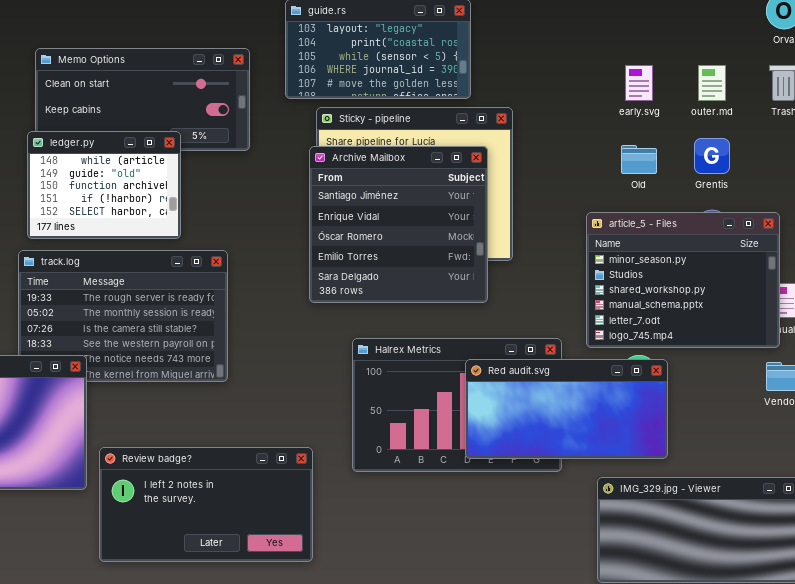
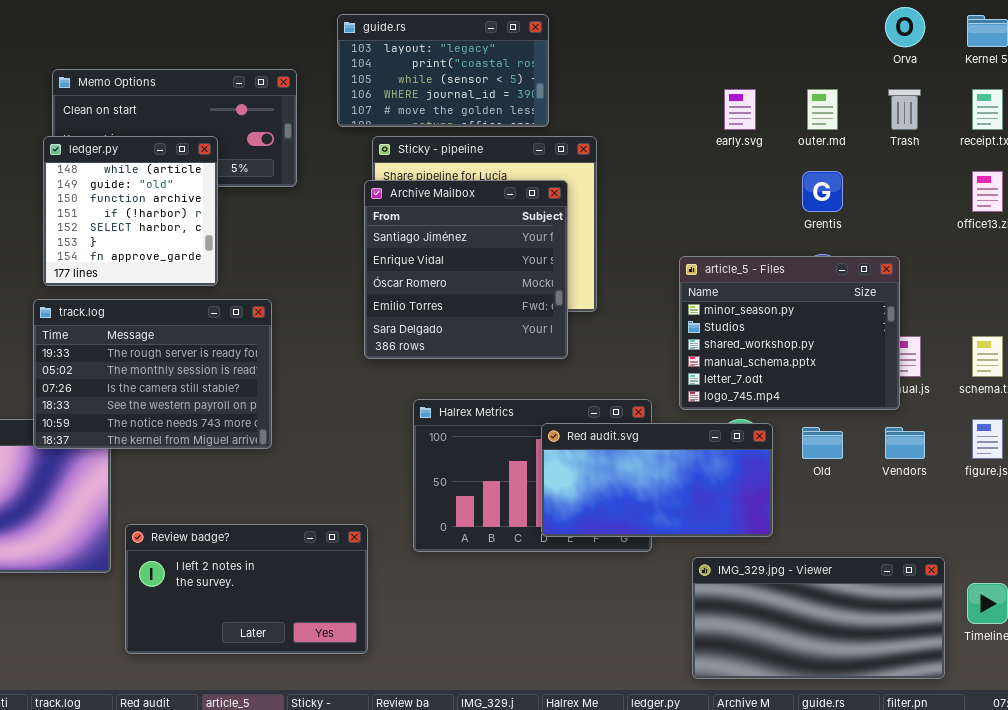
ledger.py: [27,131,181,239] -> [43,136,218,286], resized
Old: [621,145,657,174] -> [802,427,843,459], moved
track.log: [18,250,228,382] -> [33,299,272,449], raised

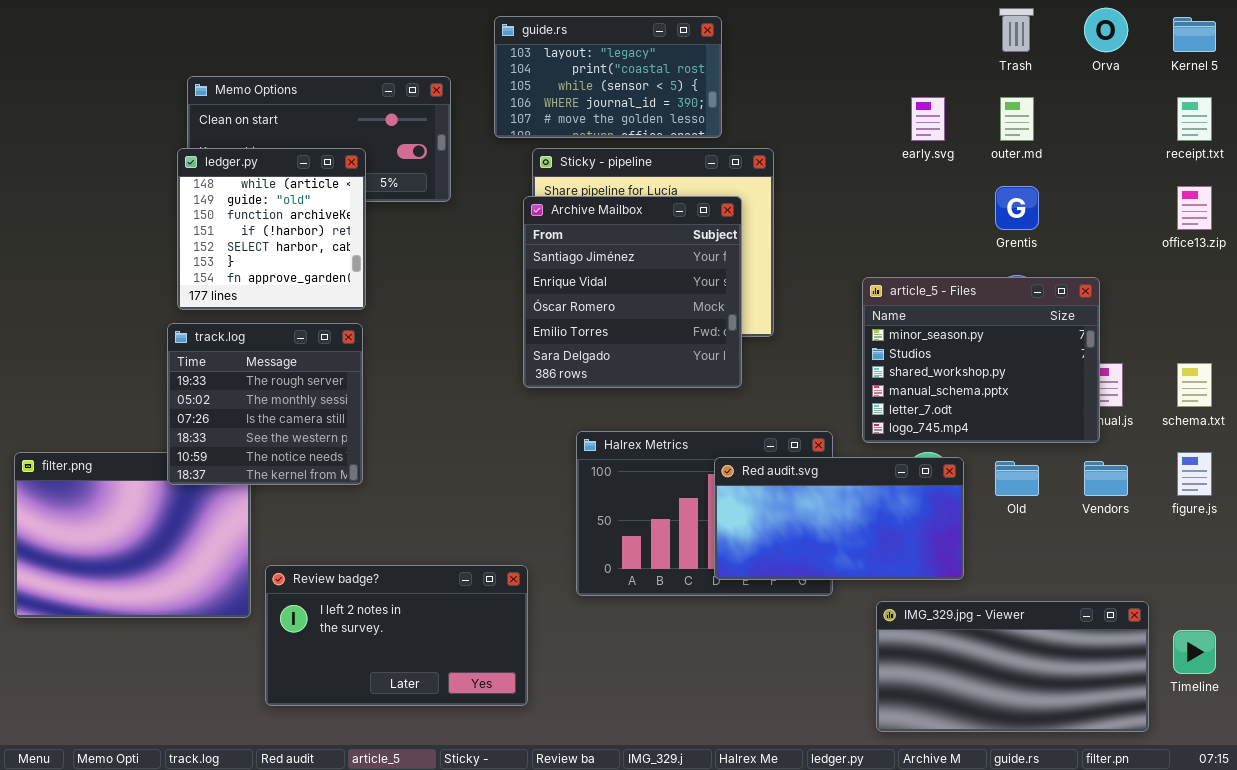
Trash: [888,89,921,130] -> [999,8,1034,52], moved
track.log: [33,299,272,449] -> [167,323,363,485], resized

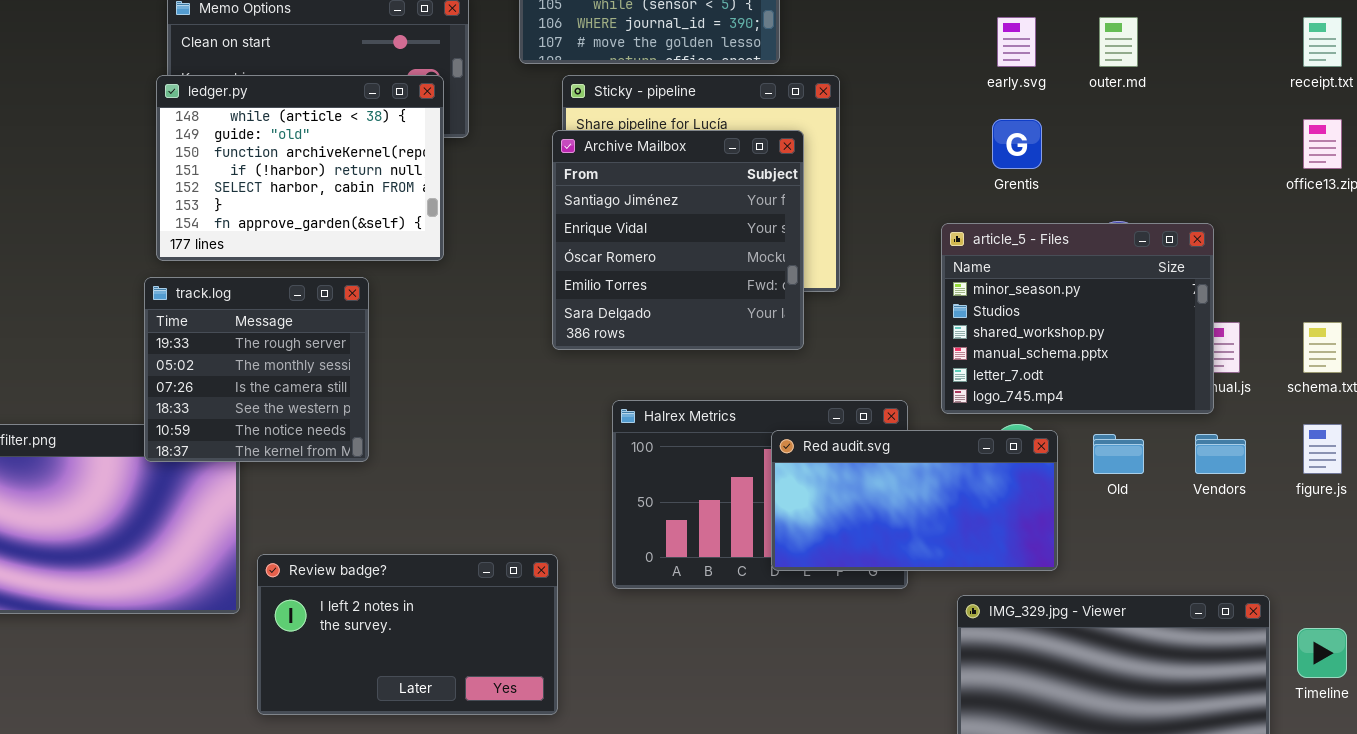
ledger.py: [177,148,366,310] -> [156,75,444,261], resized
Grentis: [995,186,1039,230] -> [992,119,1042,169], moved

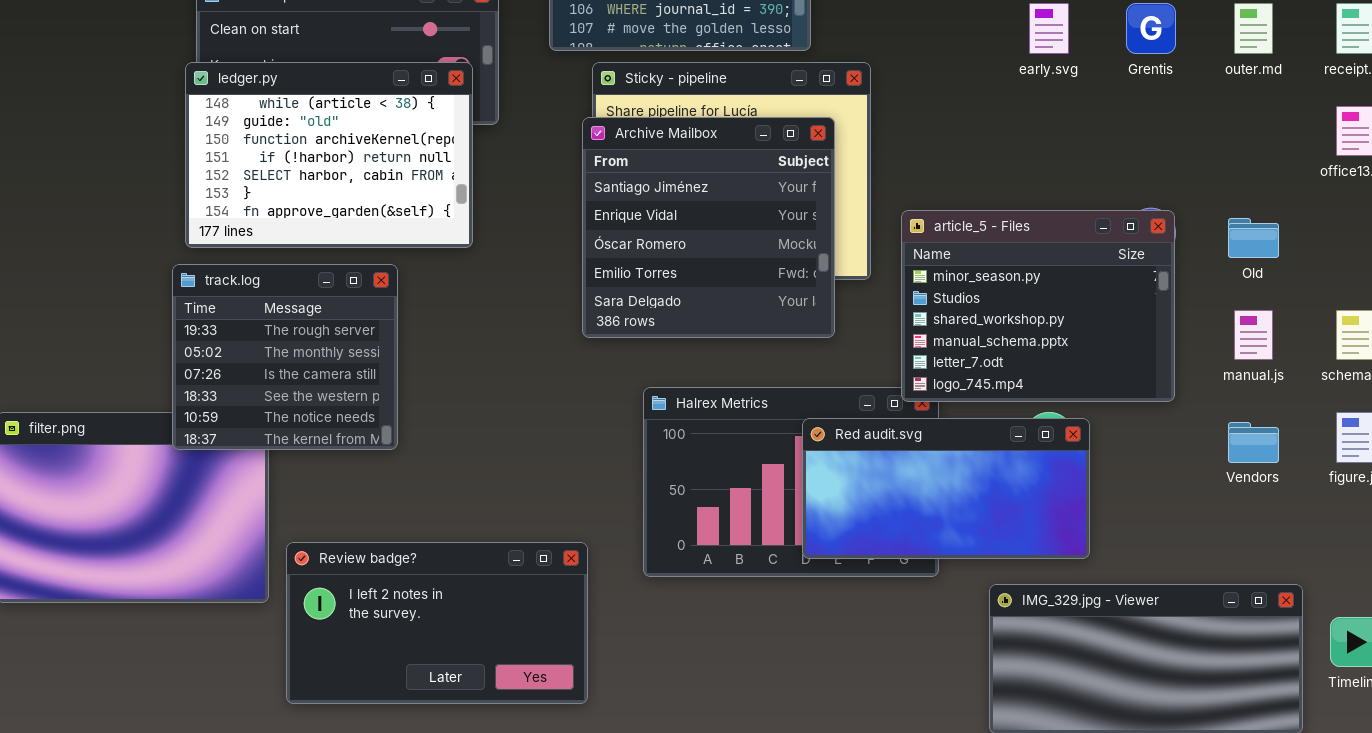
outer.md: [1099,17,1138,67] -> [1234,3,1273,54], moved
Grentis: [992,119,1042,169] -> [1126,3,1176,54], moved
article_5 - Files: [941,223,1214,414] -> [901,210,1175,402], moved
Old: [1093,434,1144,474] -> [1228,218,1279,258], moved

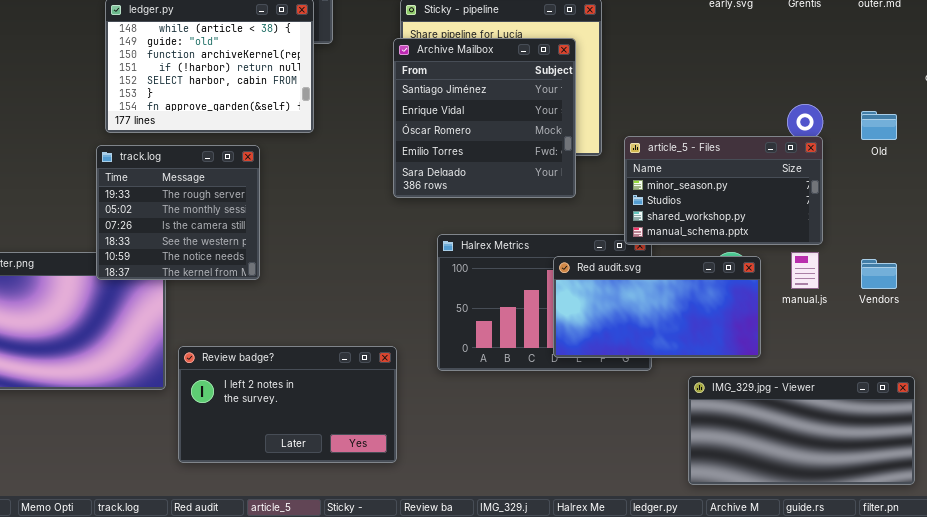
article_5 - Files: [901,210,1175,402] -> [624,136,823,245], resized
manual.js: [1234,310,1273,360] -> [791,252,819,289], moved

